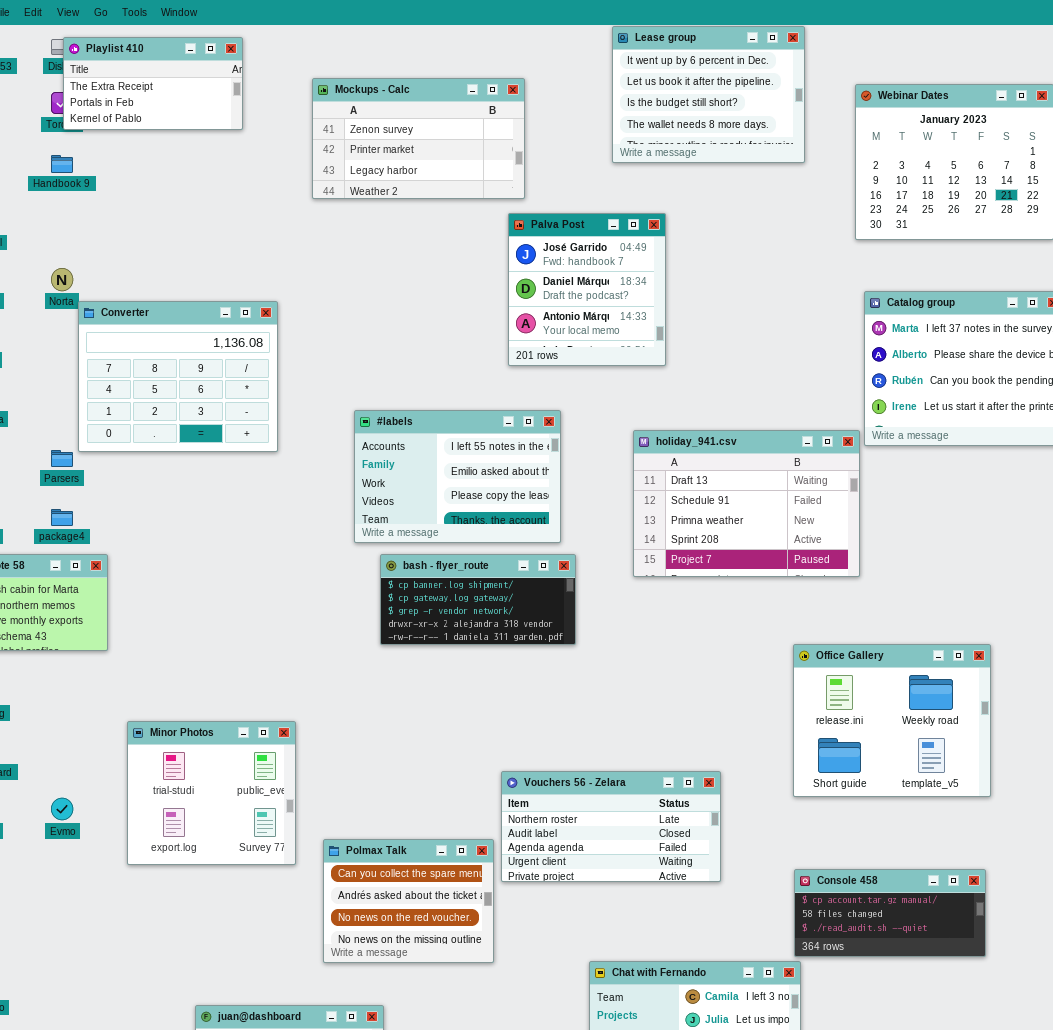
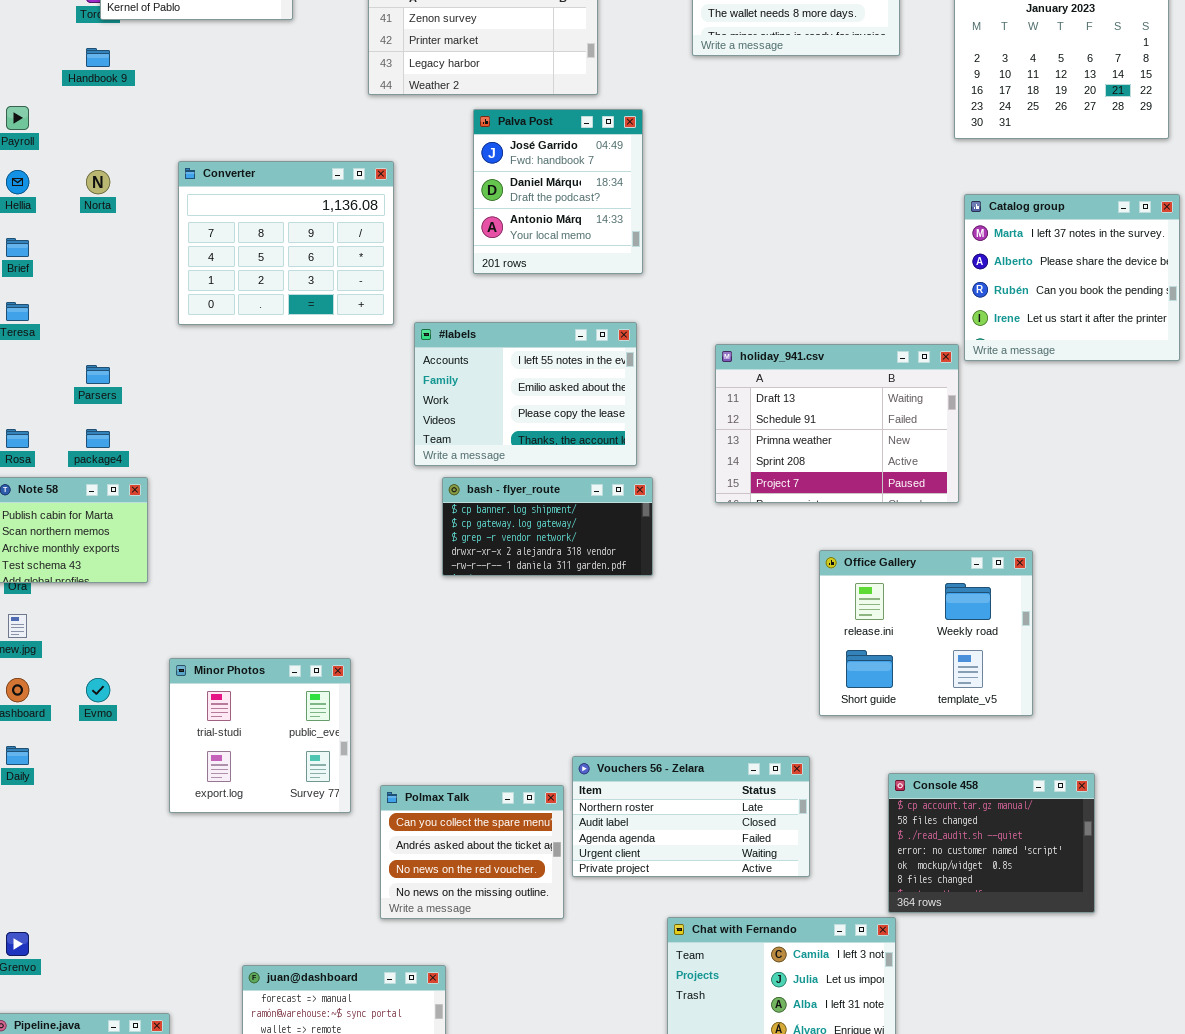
Palva Post: [508,213,666,366] -> [473,109,643,274], moved
Converter: [78,301,278,452] -> [178,161,394,325], moved
Office Gallery: [793,644,991,797] -> [819,550,1033,716], moved
Vouchers 56 - Zelara: [501,771,721,882] -> [572,756,810,877], moved
Evmo: [51,798,73,820] -> [86,678,110,702], moved
Console 458: [794,869,986,957] -> [888,773,1095,913], resized

